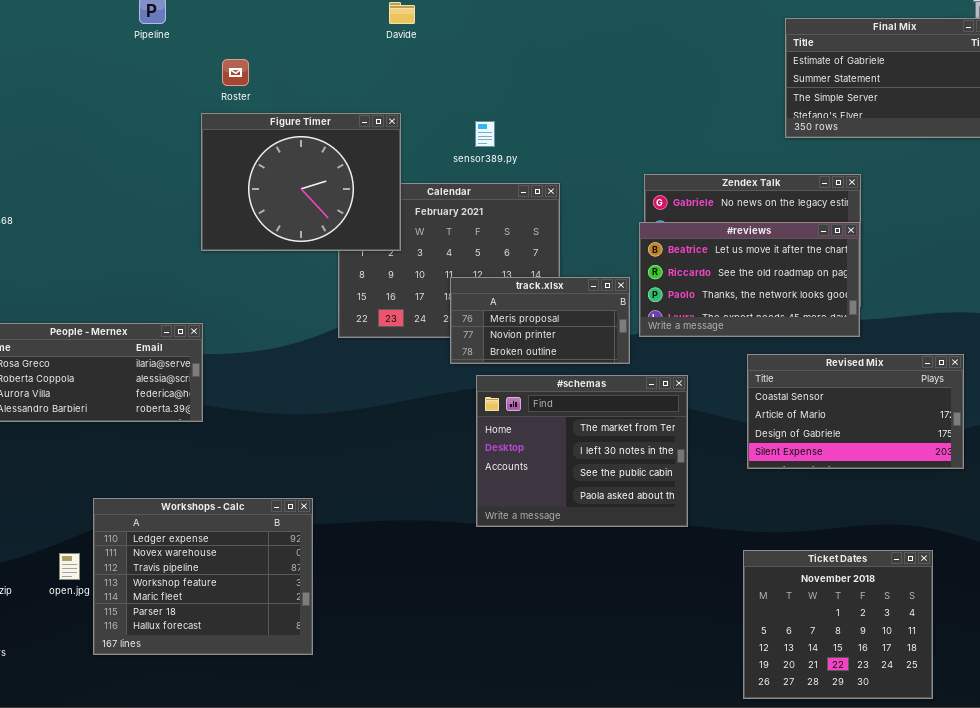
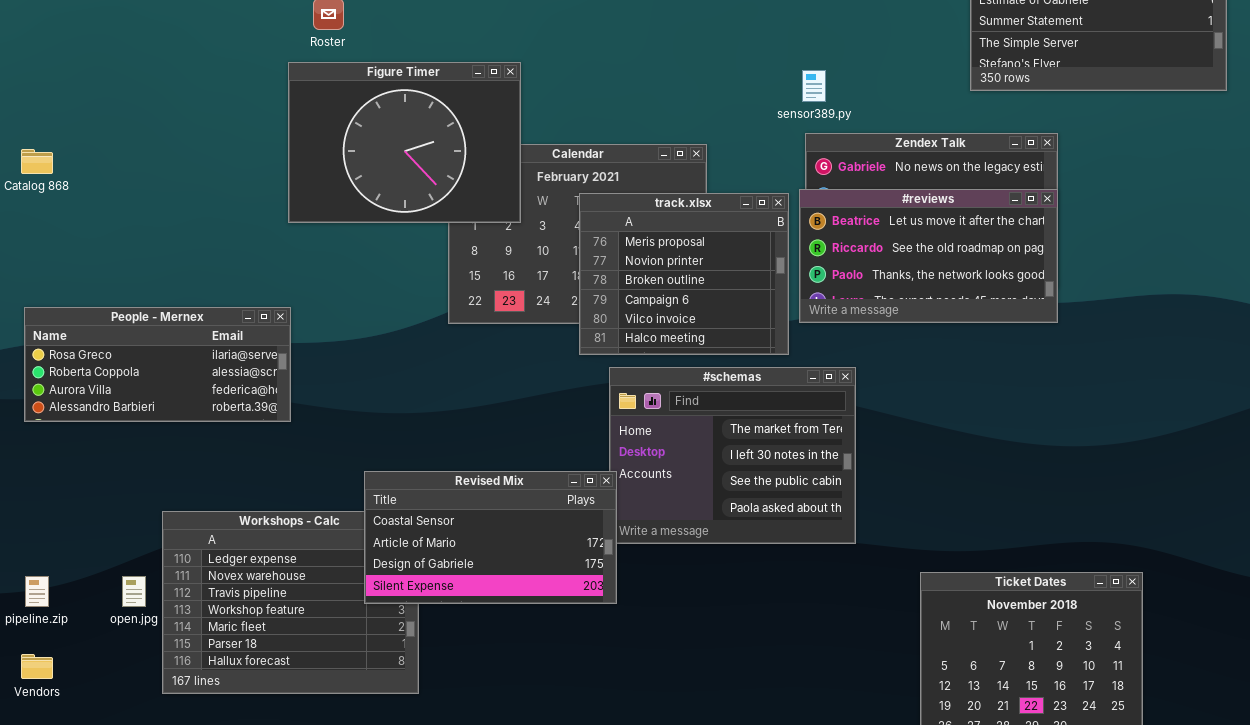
sensor389.py: [475,121,495,147] -> [802,70,826,102], moved
track.xlsx: [450,277,630,364] -> [579,193,789,355], resized
Revised Mix: [747,354,964,469] -> [364,471,617,604], moved

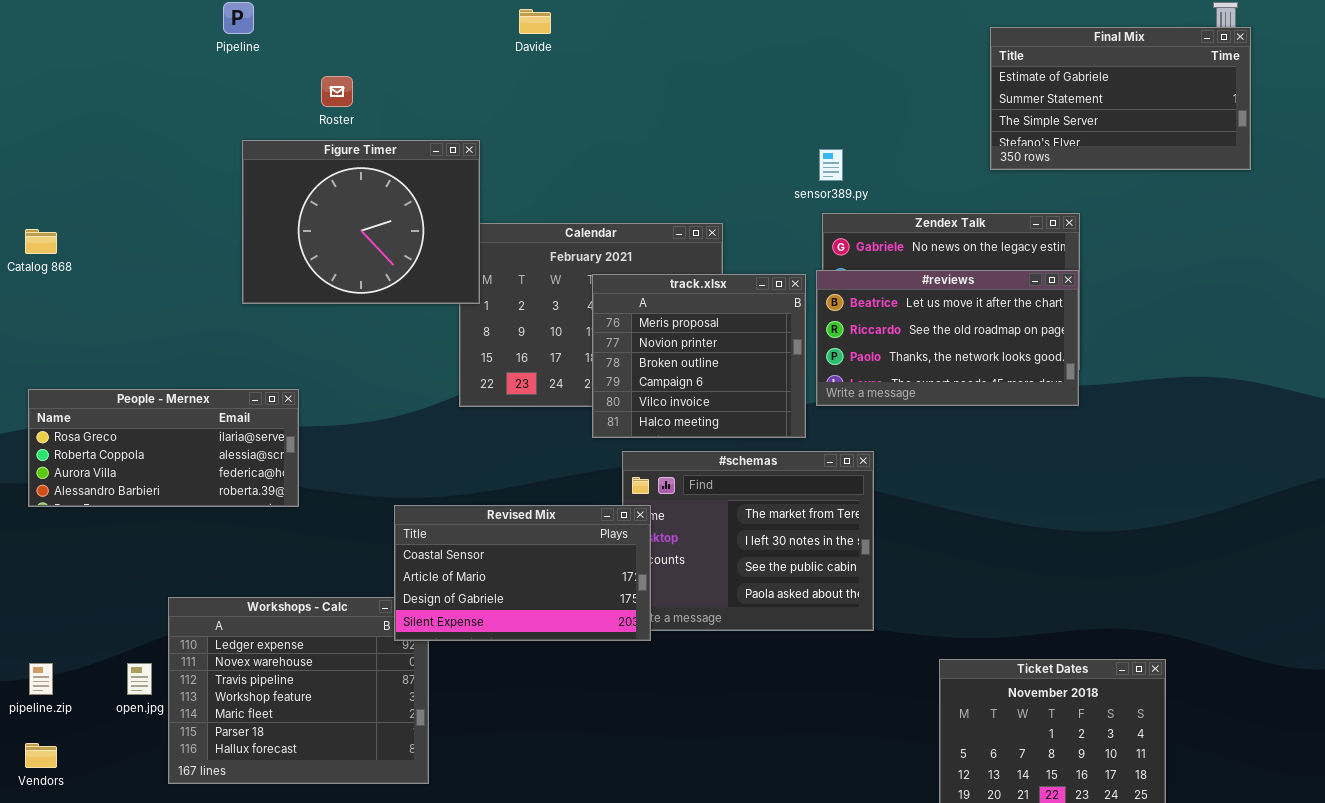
Figure Timer: [288,62,521,223] -> [242,140,480,304], moved
Revised Mix: [364,471,617,604] -> [394,505,651,641], moved

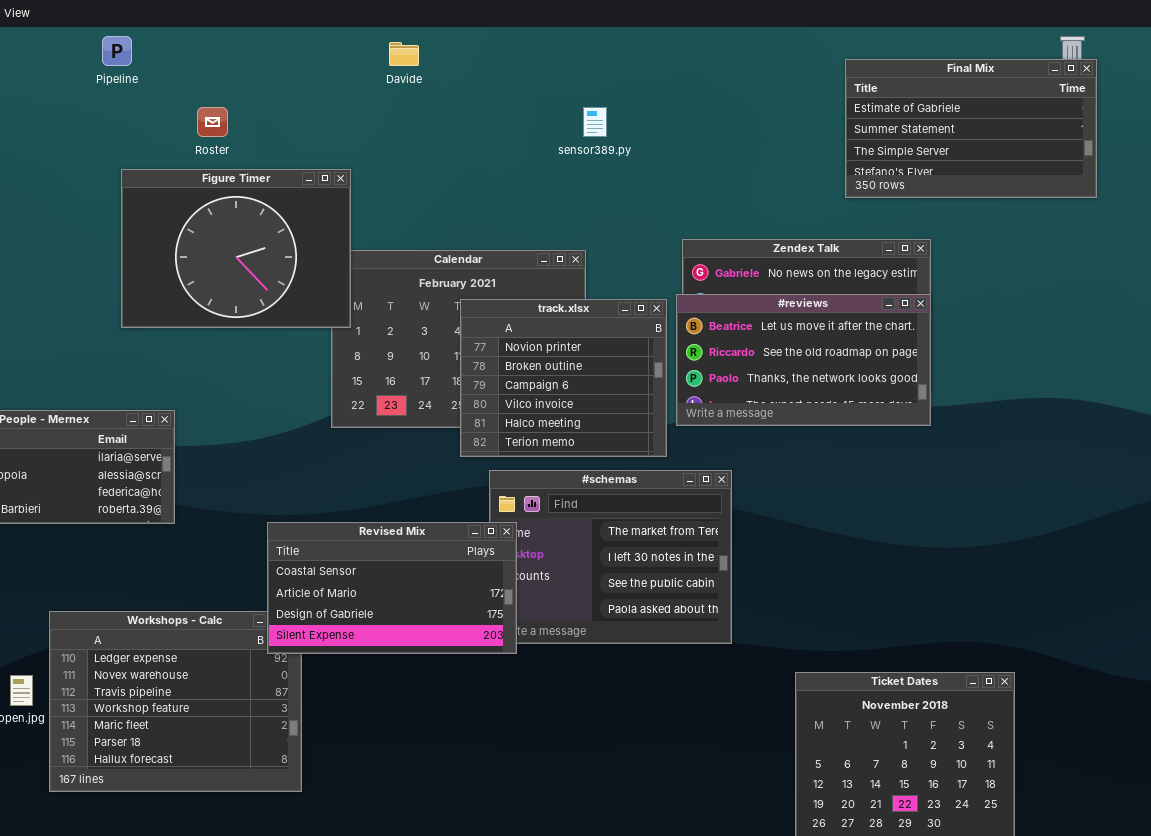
sensor389.py: [819,149,843,181] -> [583,107,607,137], moved
track.xlsx: [592,274,806,438] -> [460,299,667,457], scrolled down 1 row

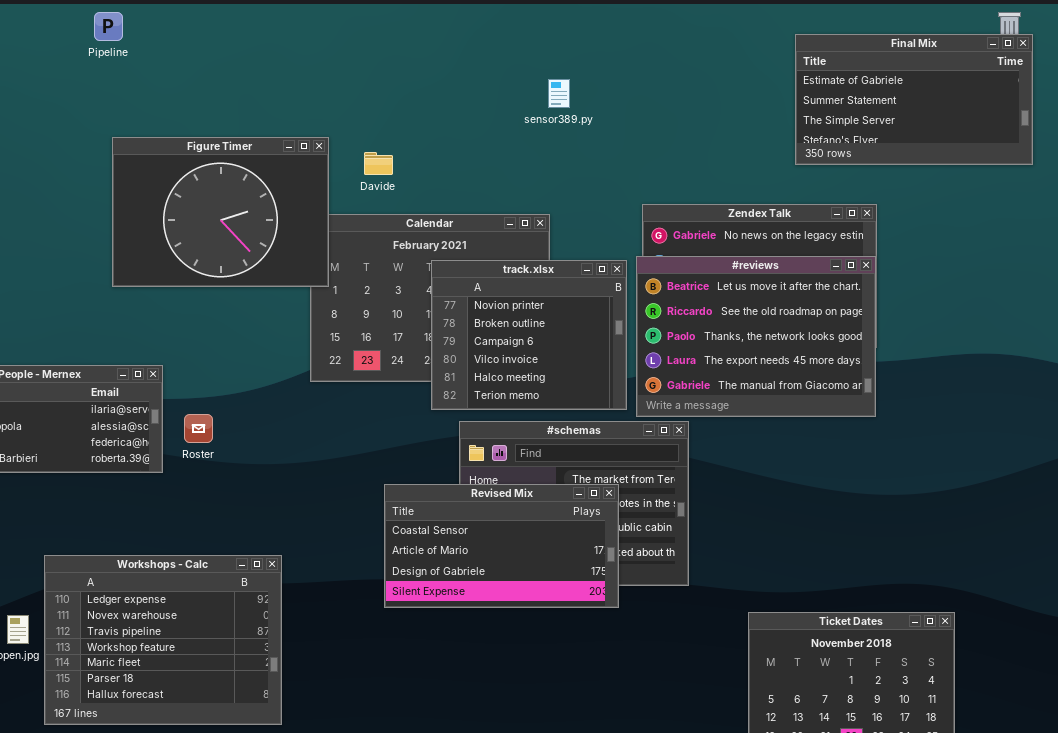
Davide: [389,42,419,66] -> [364,152,393,175], moved
Roster: [197,107,228,137] -> [184,414,213,443], moved
#reviews: [676,294,931,426] -> [636,256,876,417], resized
Revised Mix: [267,522,517,654] -> [384,484,619,608], moved

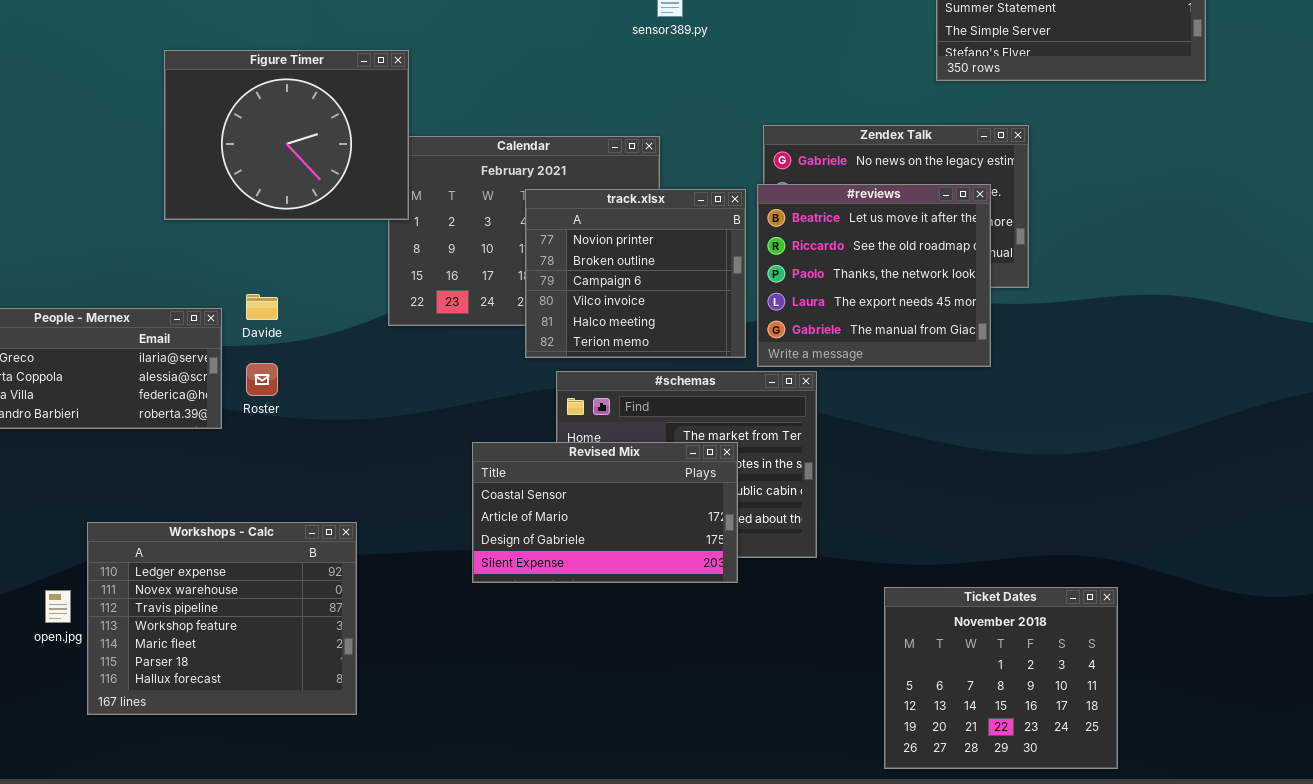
Davide: [364,152,393,175] -> [246,294,278,320], moved
#reviews: [636,256,876,417] -> [757,184,991,367], resized

